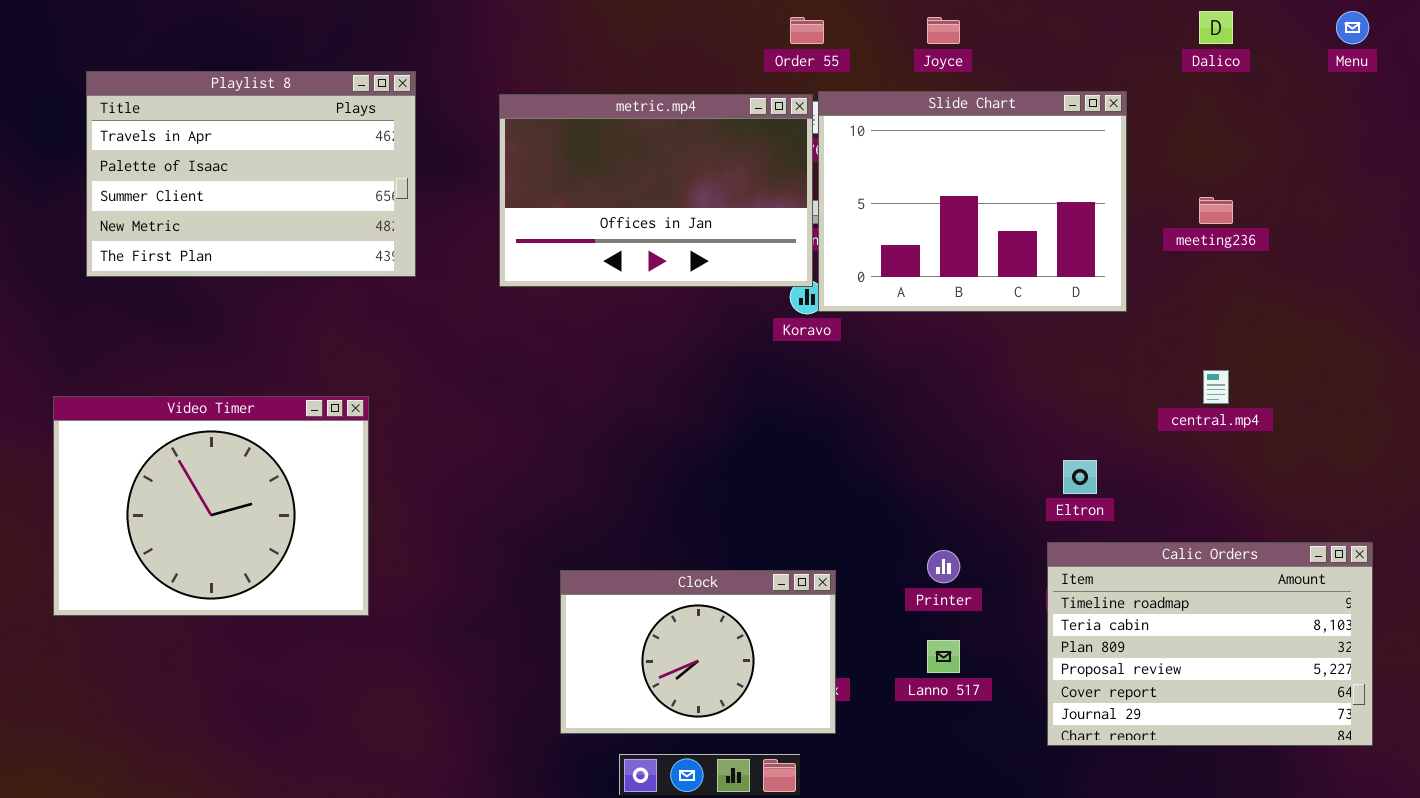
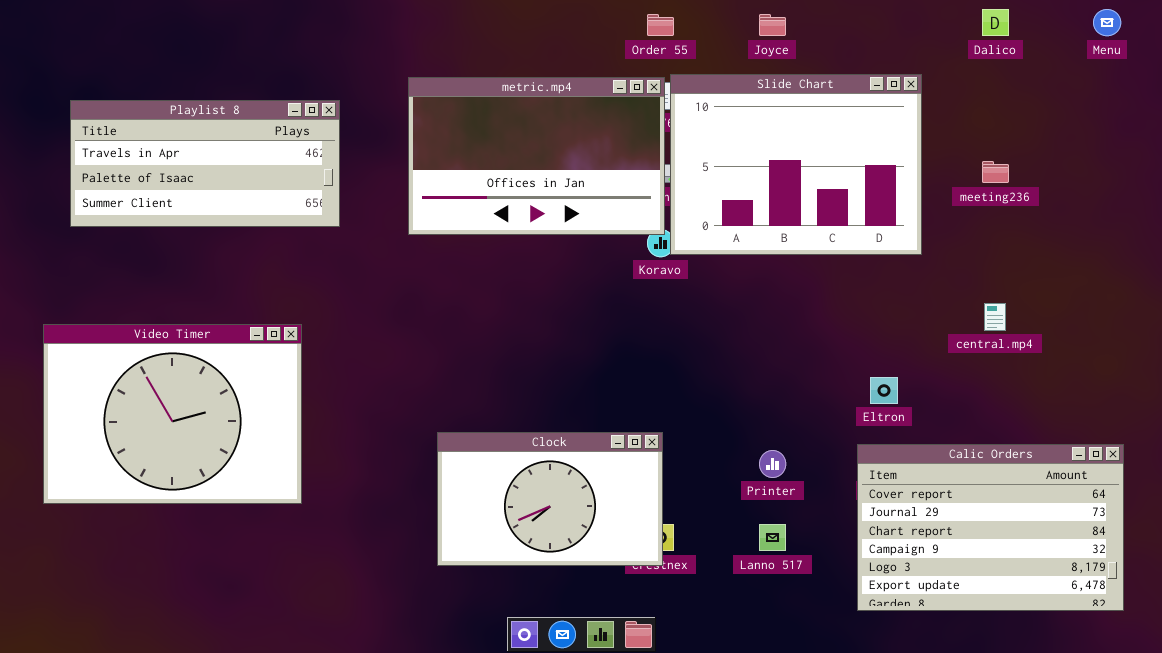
Playlist 8: [86,71,416,277] -> [70,100,340,227], resized
Calic Orders: [1047,542,1373,746] -> [857,444,1124,611], scrolled down 4 rows
Clock: [560,570,836,734] -> [437,432,663,566], moved

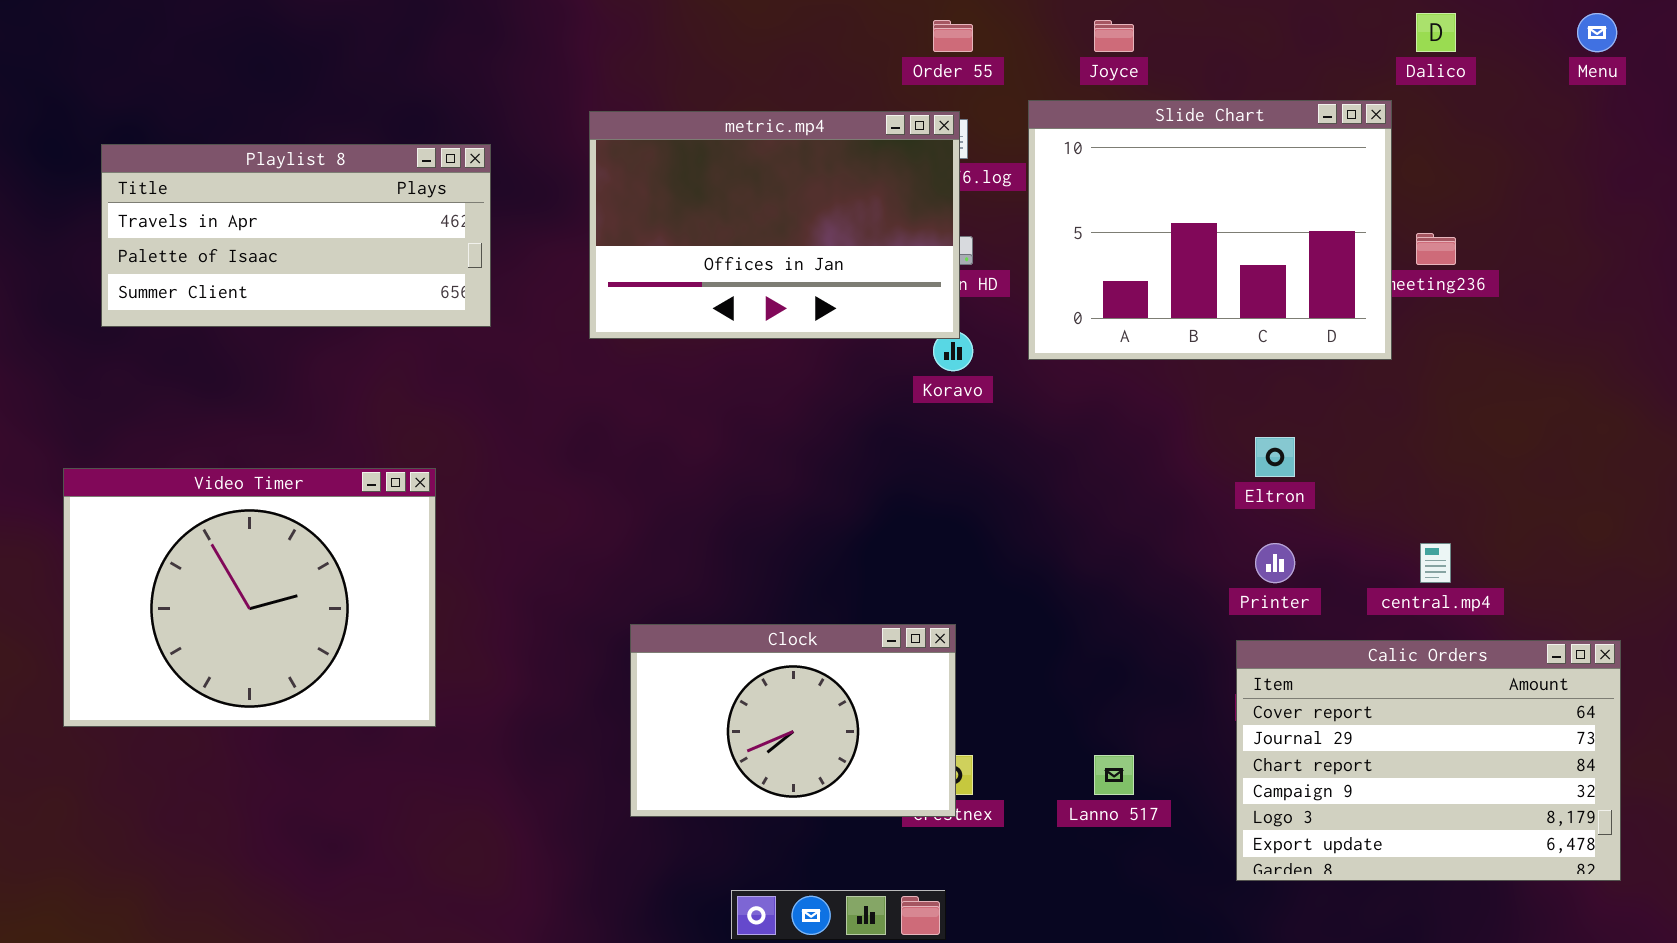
Slide Chart: [670,74,922,255] -> [1028,100,1392,360], moved
central.mp4: [984,303,1006,331] -> [1420,543,1451,583], moved
Eltron: [870,377,898,404] -> [1255,437,1295,477], moved
Printer: [759,450,786,478] -> [1255,543,1295,583], moved

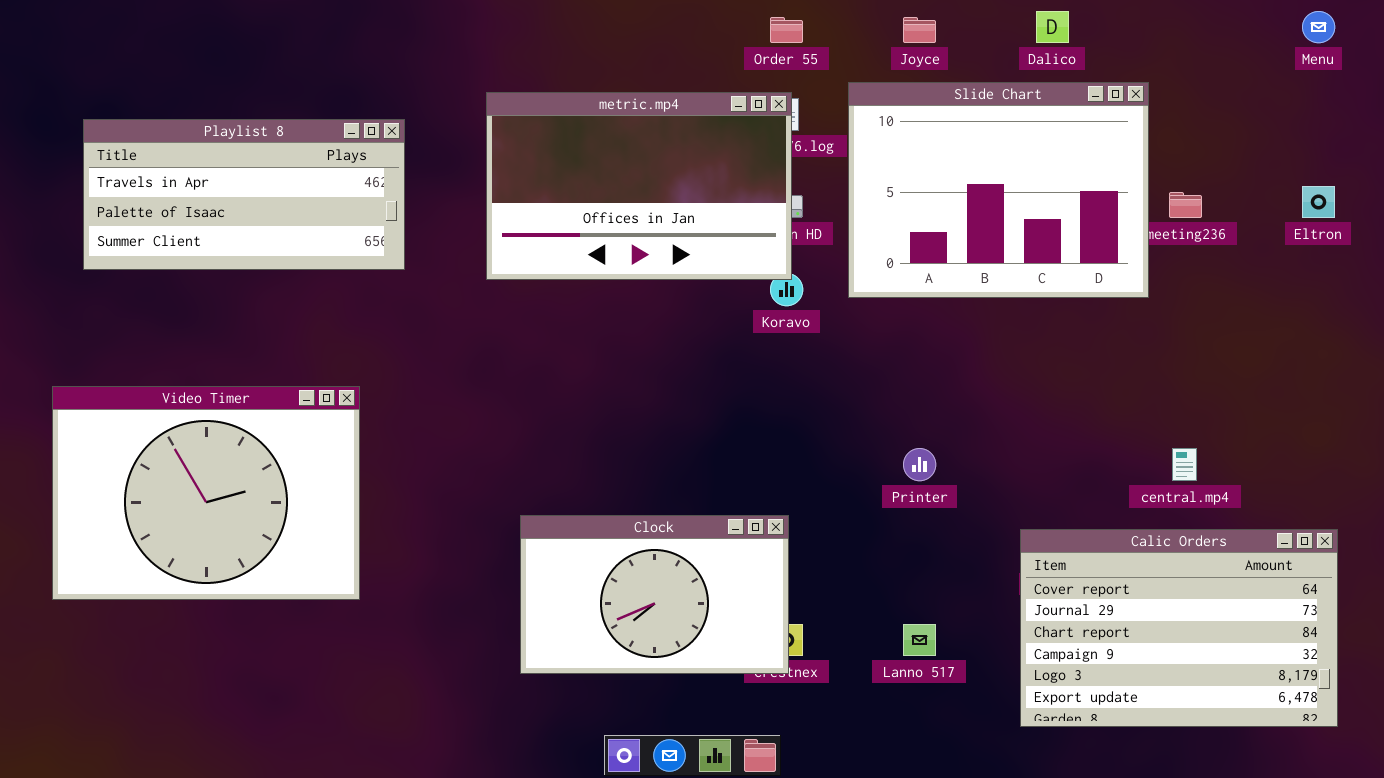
Dalico: [1416,13,1456,52] -> [1036,11,1069,43], moved
Eltron: [1255,437,1295,477] -> [1302,186,1335,218], moved
Printer: [1255,543,1295,583] -> [903,448,936,481], moved

